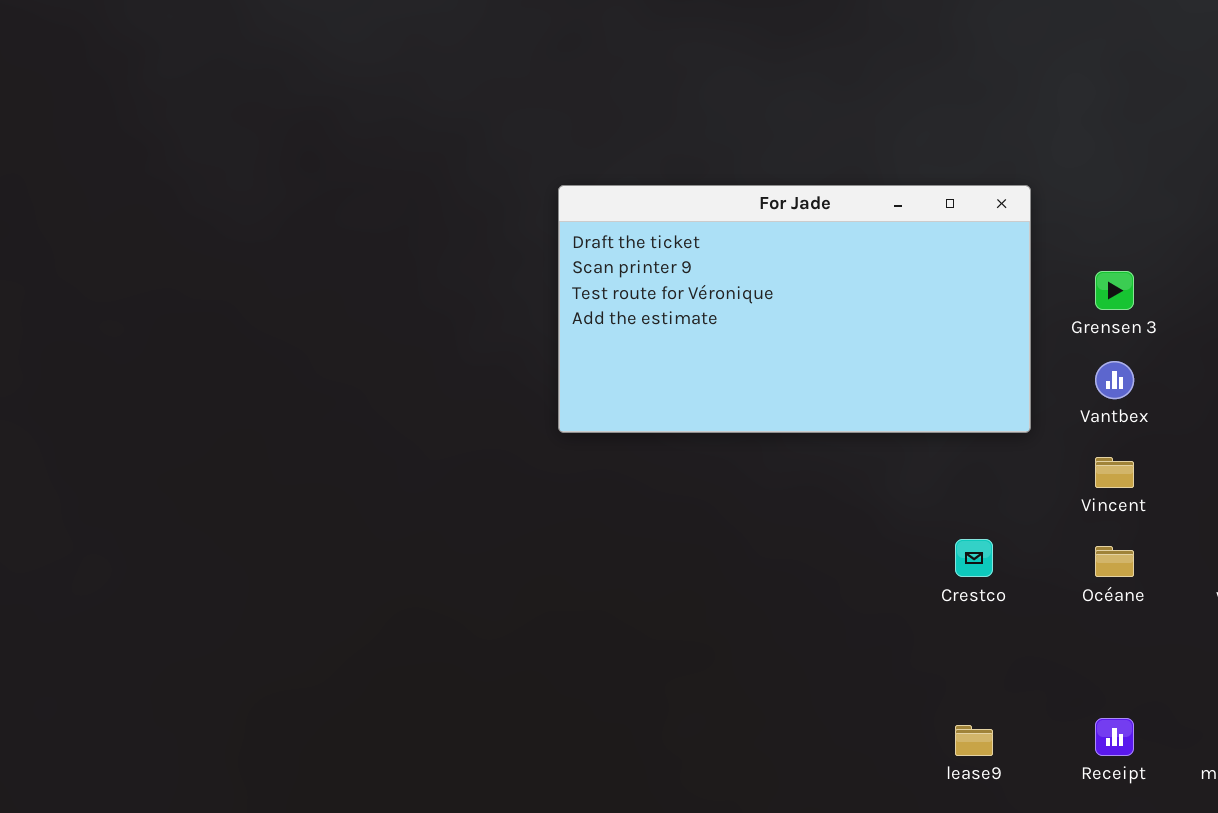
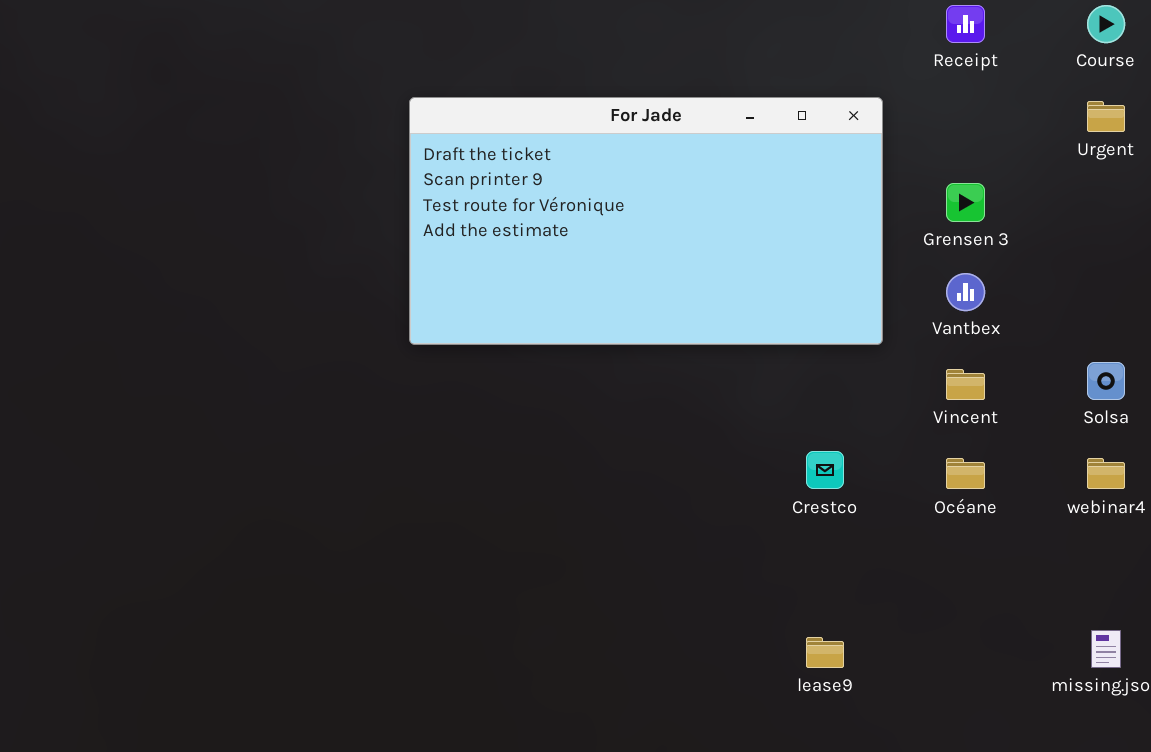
Receipt: [1095,718,1134,756] -> [946,5,985,43], moved

